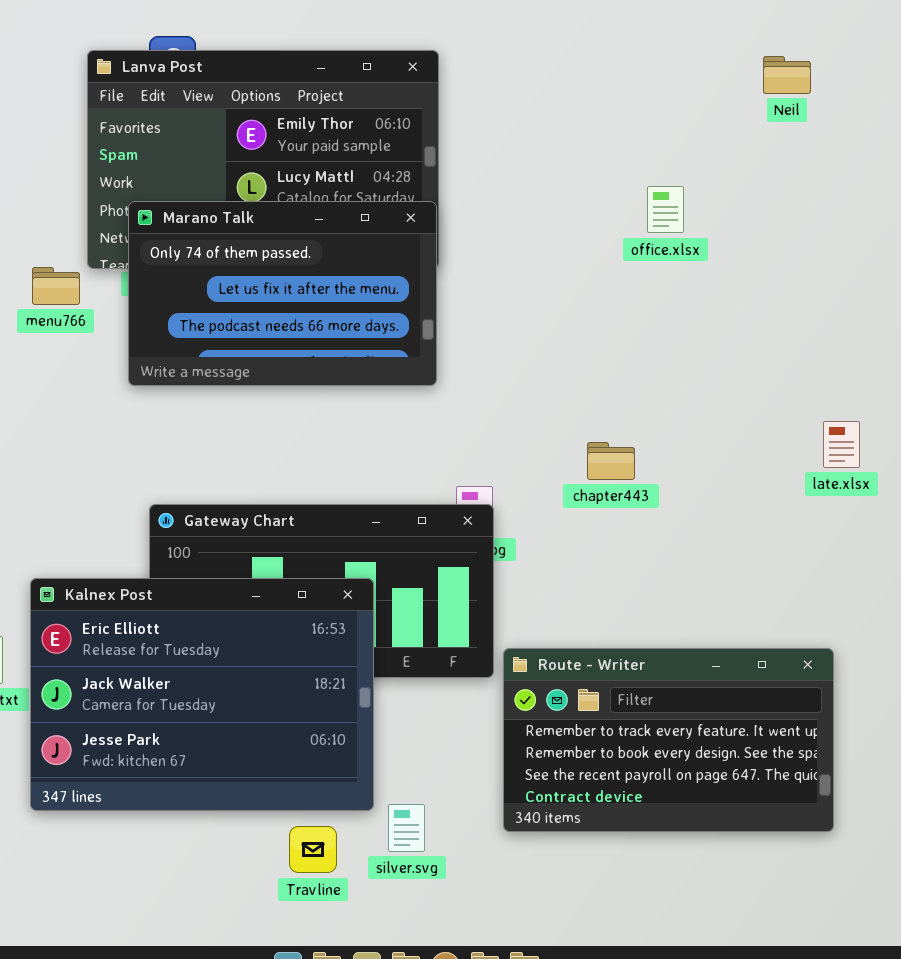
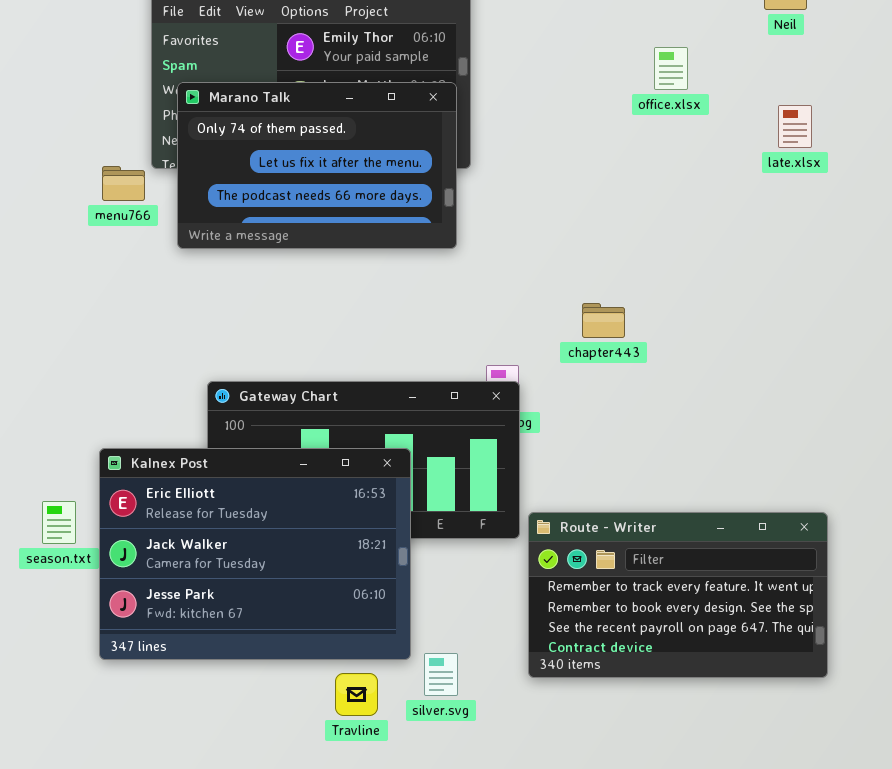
office.xlsx: [647,186,684,233] -> [654,47,688,90], moved
Marano Talk: [128,201,437,386] -> [177,82,457,249], moved
late.xlsx: [823,421,860,468] -> [778,105,812,148], moved
chapter443: [587,442,635,480] -> [582,303,625,338], moved

